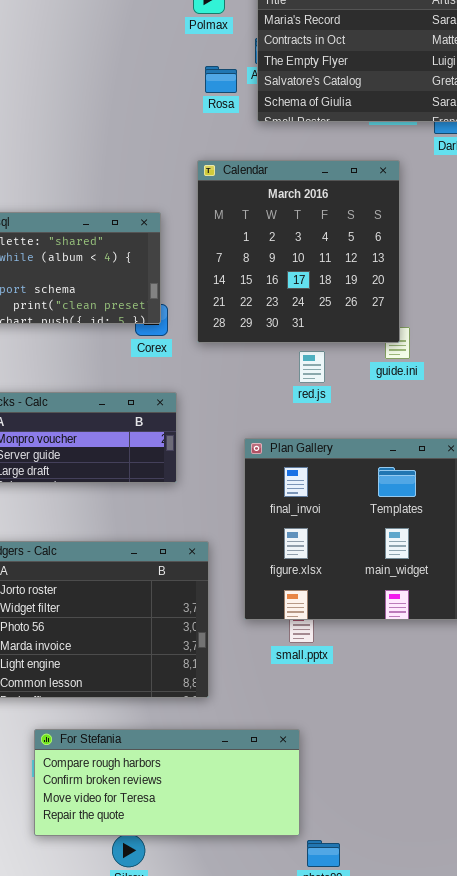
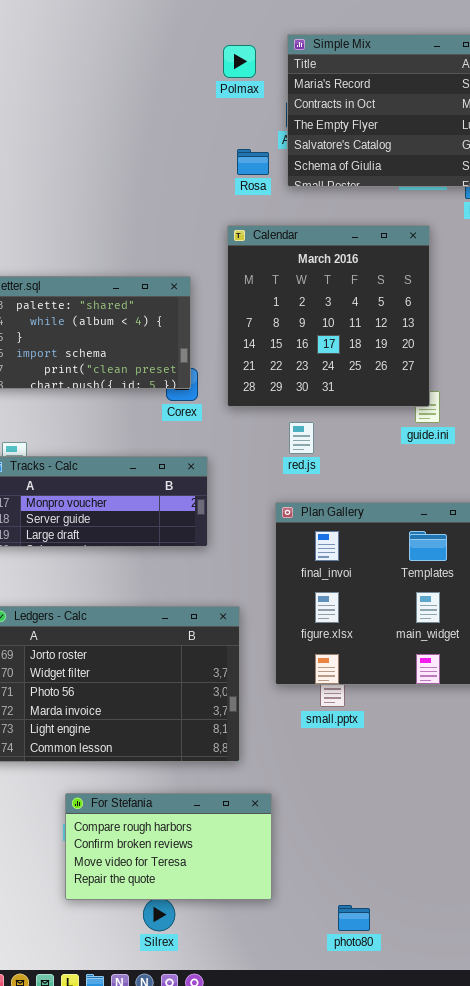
Rosa: [205,66,237,93] -> [237,149,269,175], moved
red.js: [299,351,325,383] -> [289,422,314,454], moved
For Stefania: [34,729,300,836] -> [65,793,272,900], resized

